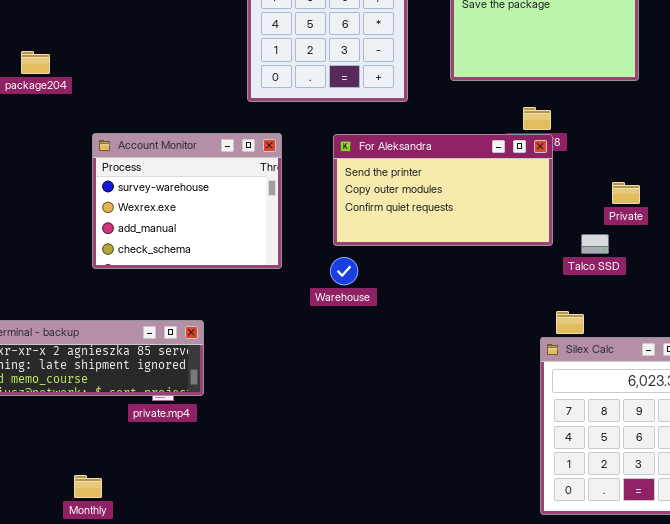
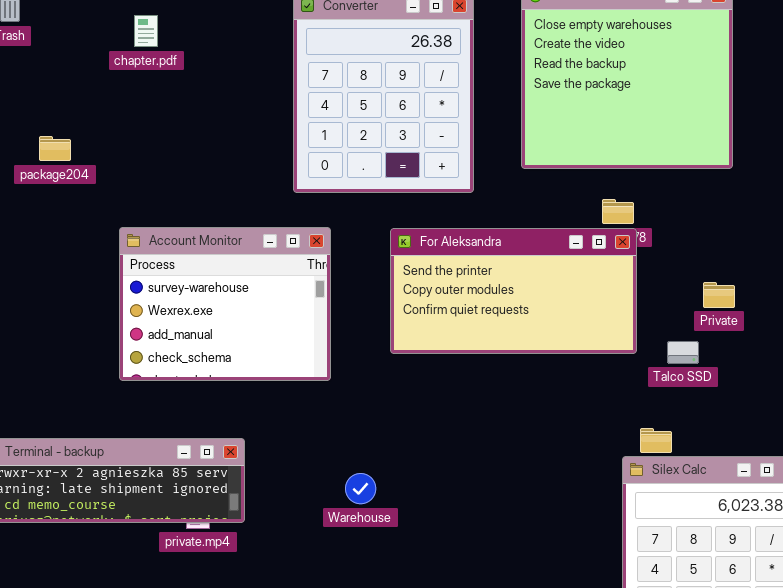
Warehouse: [330,257,358,285] -> [345,473,376,504], moved

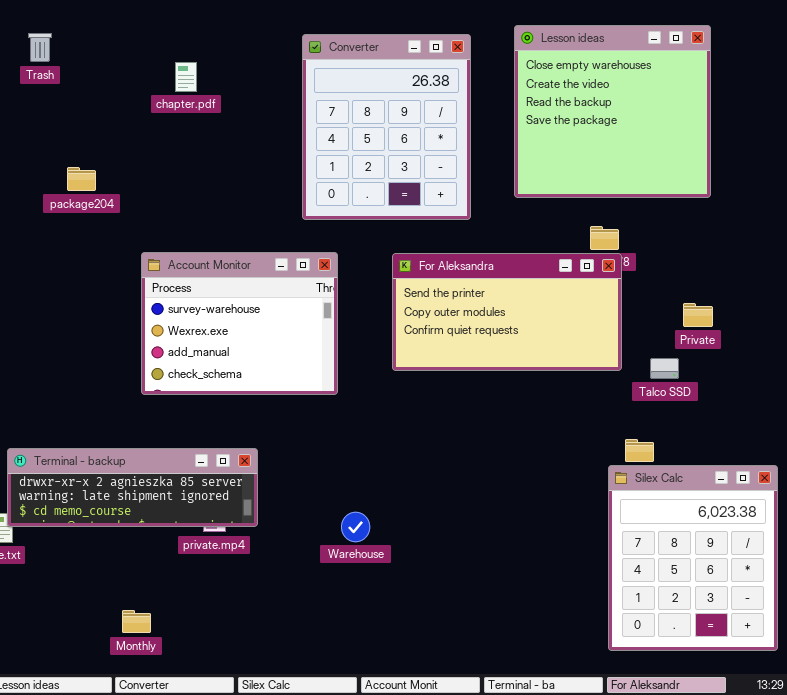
chapter.pdf: [134,15,158,47] -> [175,62,197,92], moved
Warehouse: [345,473,376,504] -> [341,512,370,542], moved

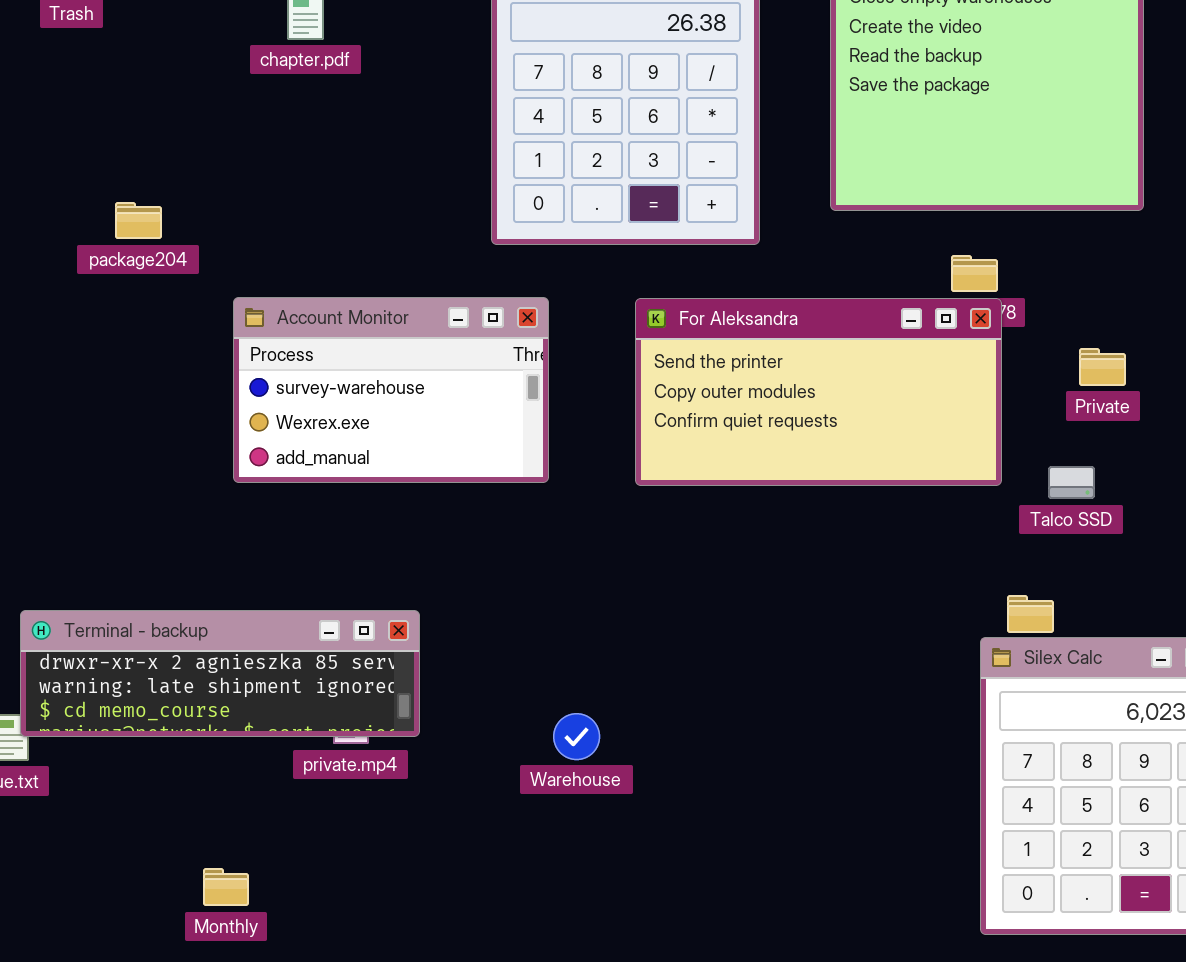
package204: [67,167,96,191] -> [115,202,162,239], moved
Account Monitor: [141,252,338,395] -> [233,297,549,483], resized
Private: [683,303,713,327] -> [1079,348,1126,386], moved

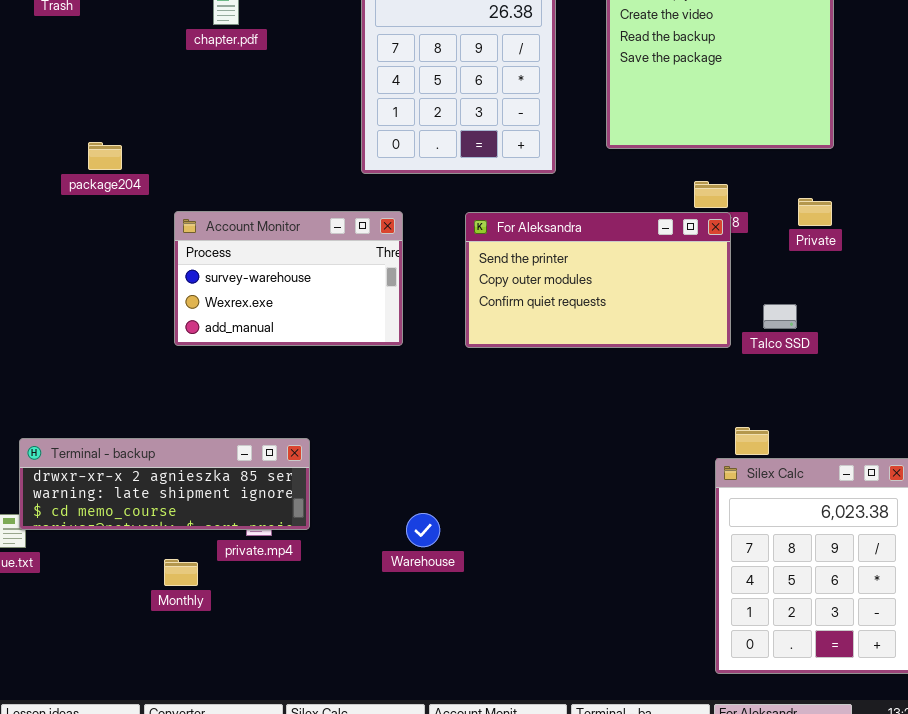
Private: [1079,348,1126,386] -> [798,198,832,226], moved
Talco SSD: [1048,466,1095,499] -> [763,304,797,329], moved
Monthly: [203,868,249,906] -> [164,559,198,586], moved

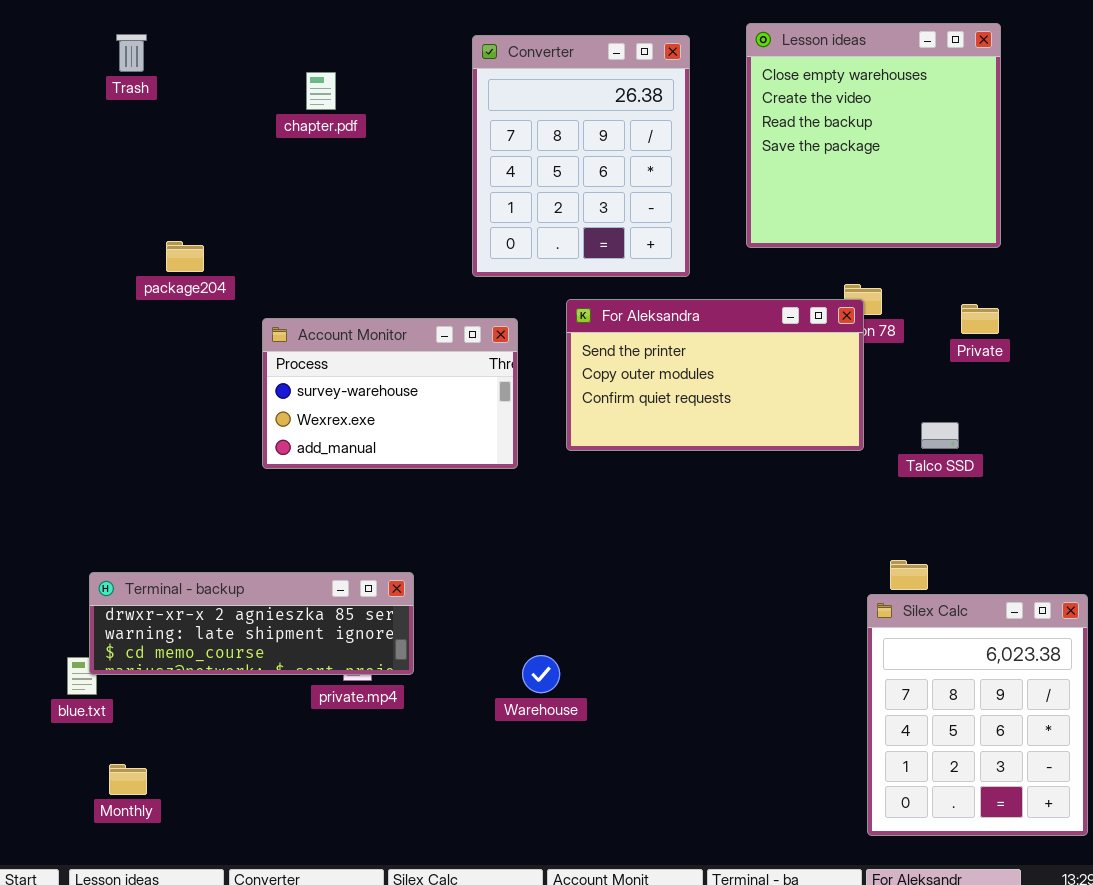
For Aleksandra: [465,212,731,348] -> [566,299,864,451], moved
Monthly: [164,559,198,586] -> [109,764,147,795], moved

